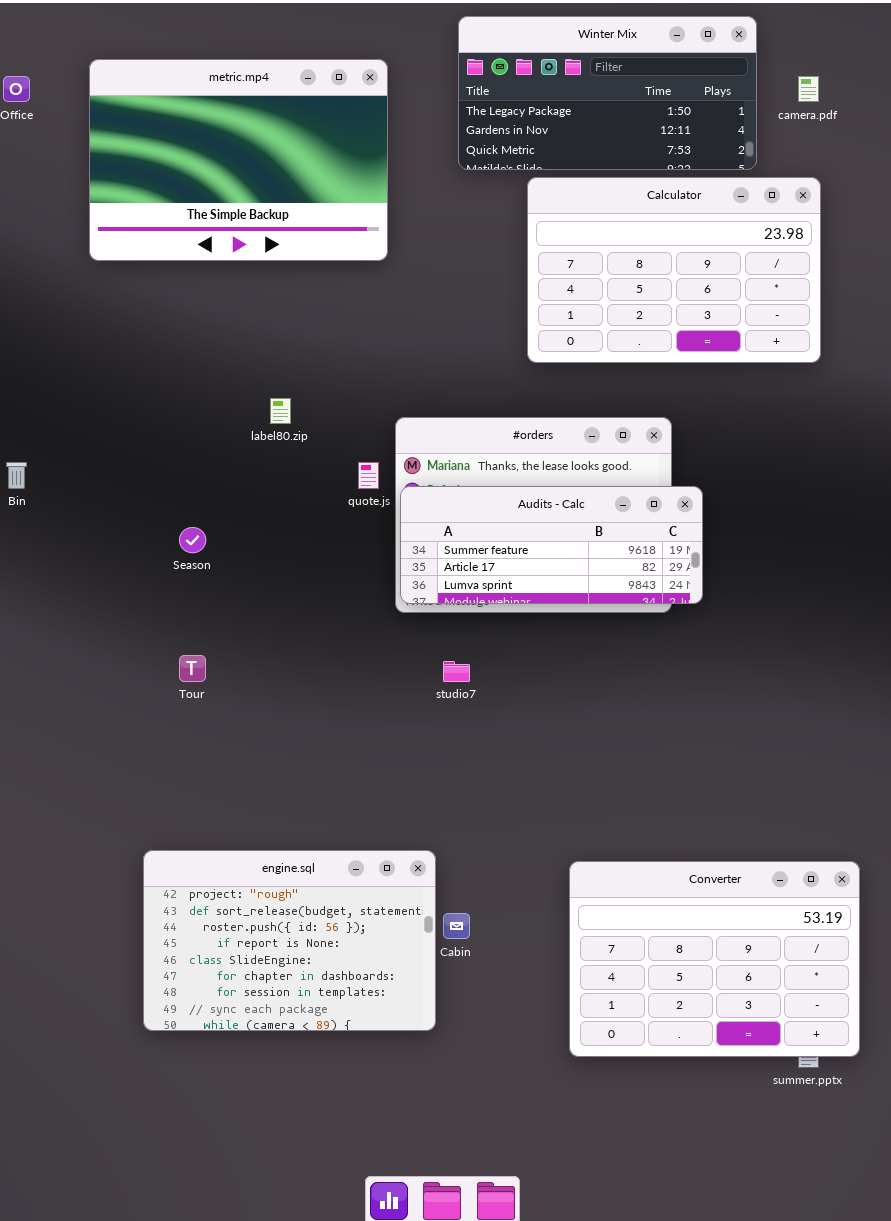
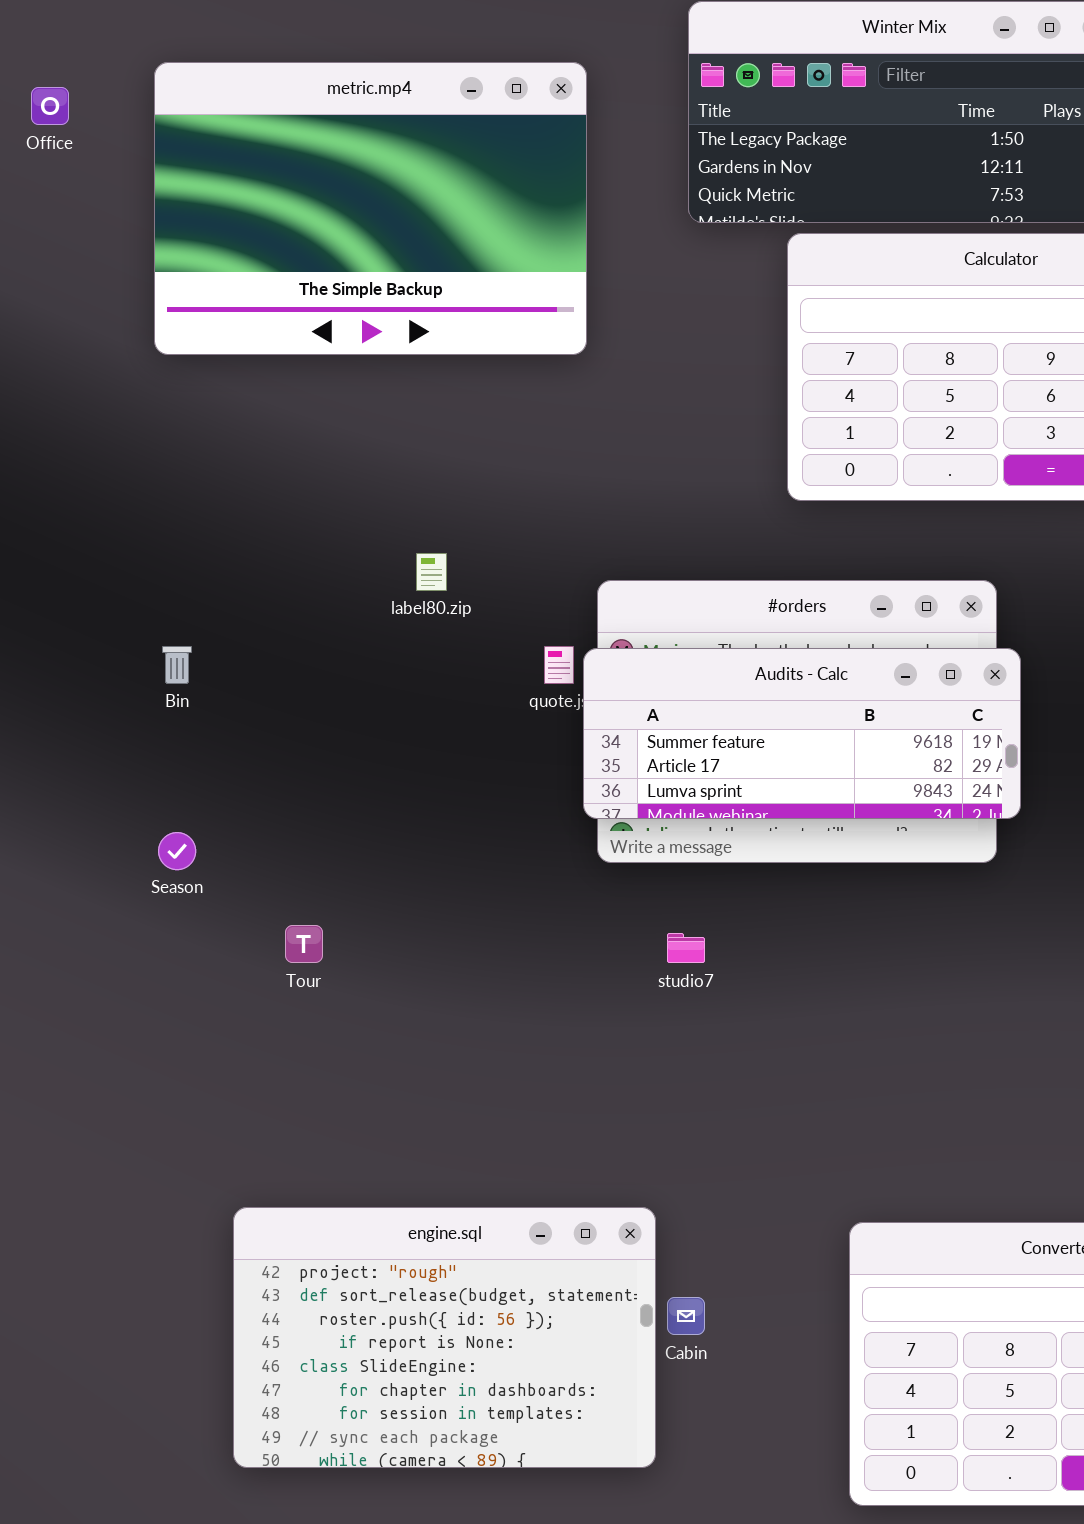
Bin: [6,462,27,489] -> [162,646,192,684], moved
Audits - Calc: [400,486,703,604] -> [583,648,1021,819], moved
Season: [179,527,206,553] -> [158,832,196,870], moved

